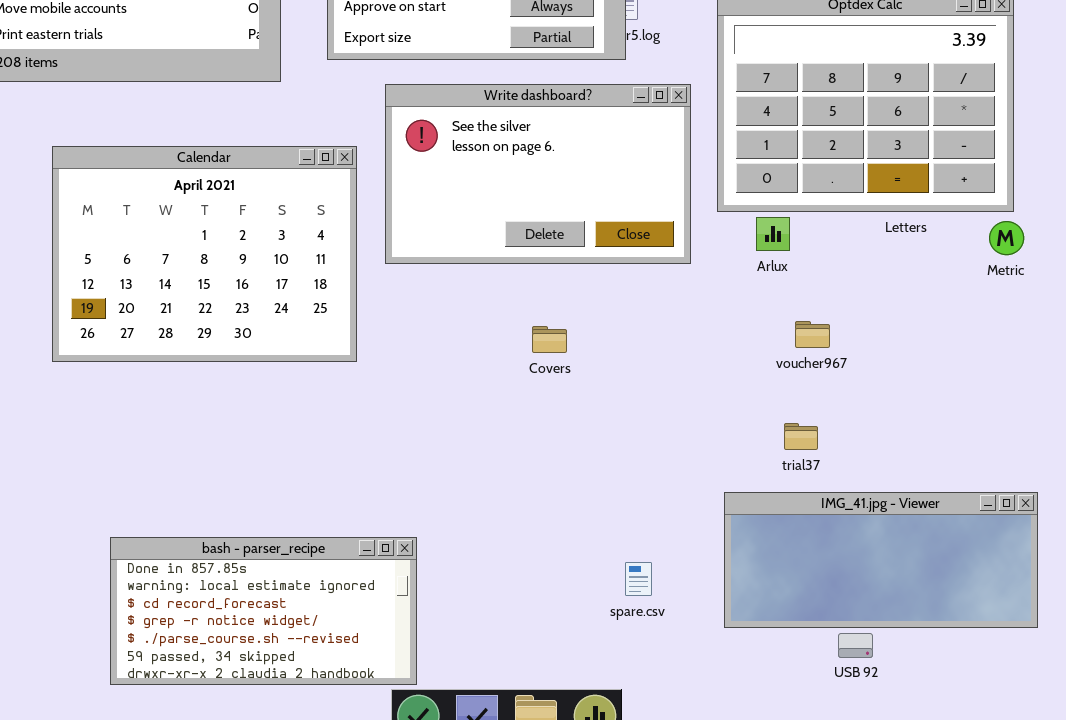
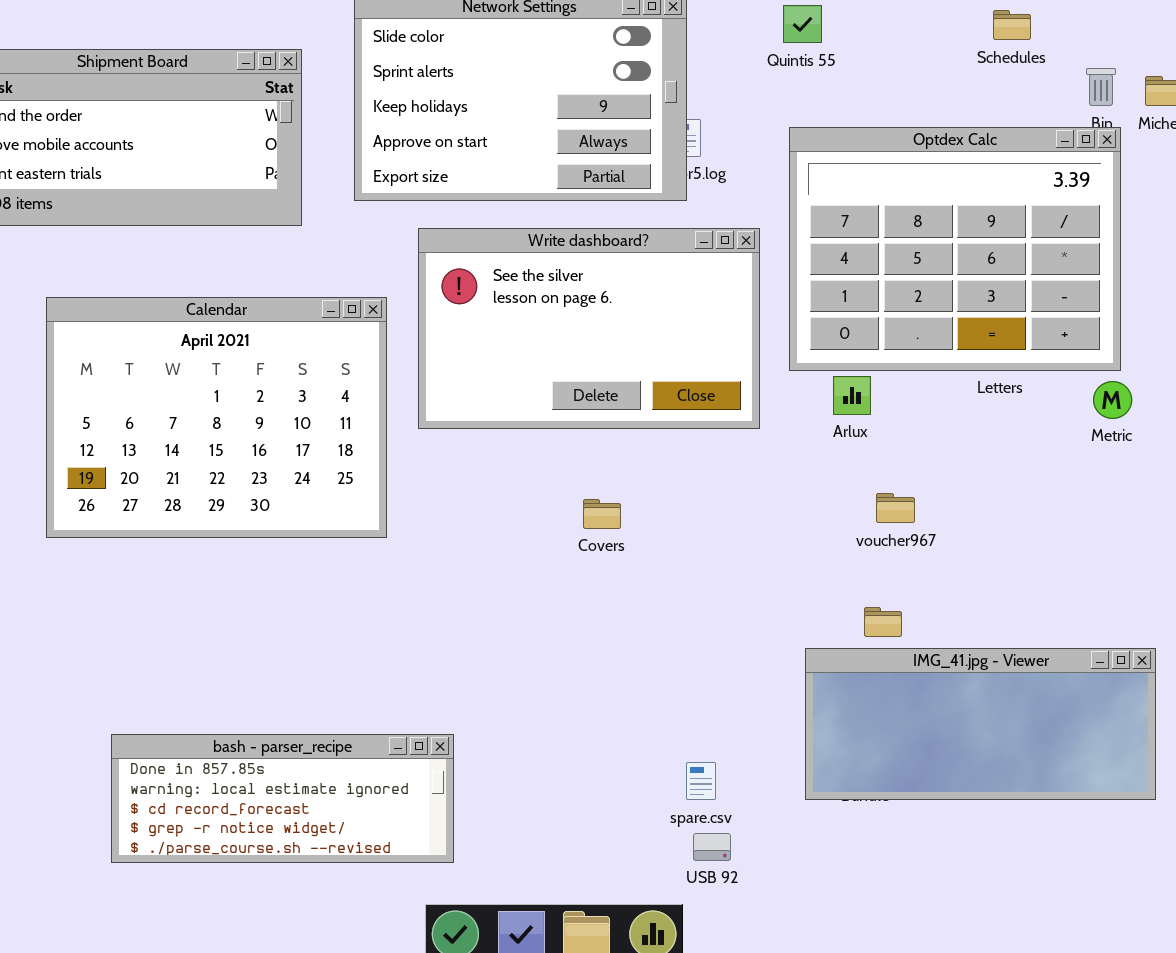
IMG_41.jpg - Viewer: [724,492,1038,628] -> [805,648,1156,800], moved
bash - parser_recipe: [110,537,417,685] -> [111,734,454,863], resized
USB 92: [838,633,873,658] -> [693,833,731,861], moved

